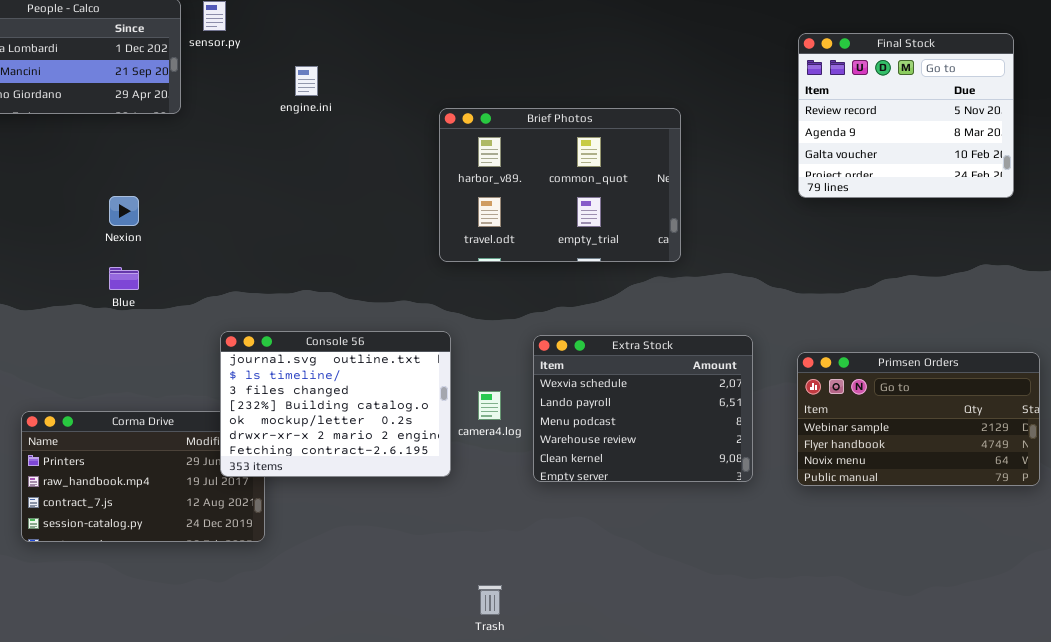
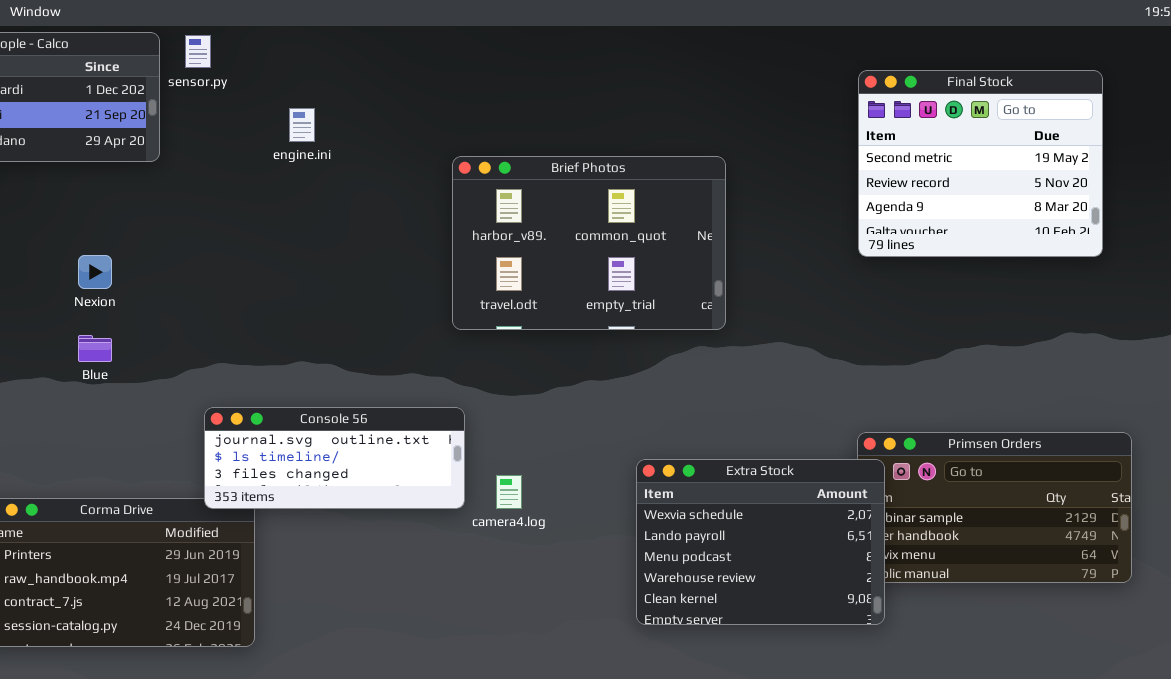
Final Stock: [798,33,1014,198] -> [858,70,1103,257], scrolled up 1 row
Console 56: [220,331,451,477] -> [204,407,465,509], resized
Extra Stock: [533,335,753,482] -> [636,459,885,625], moved

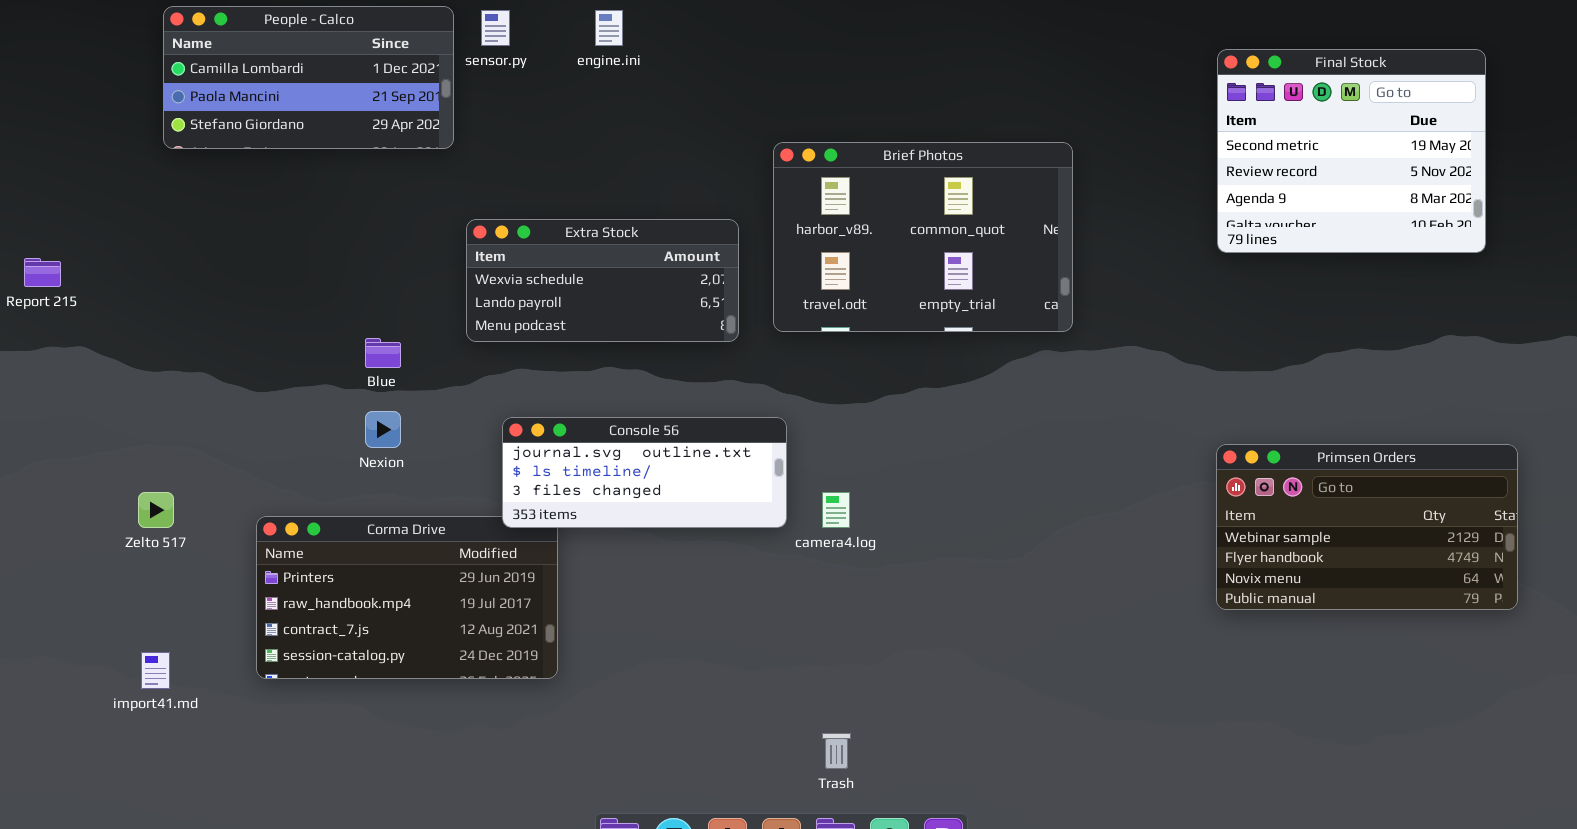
engine.ini: [289,108,315,142] -> [595,10,623,46], moved
Nexion: [78,255,112,289] -> [365,411,401,448], moved
Extra Stock: [636,459,885,625] -> [466,219,739,342], moved, resized

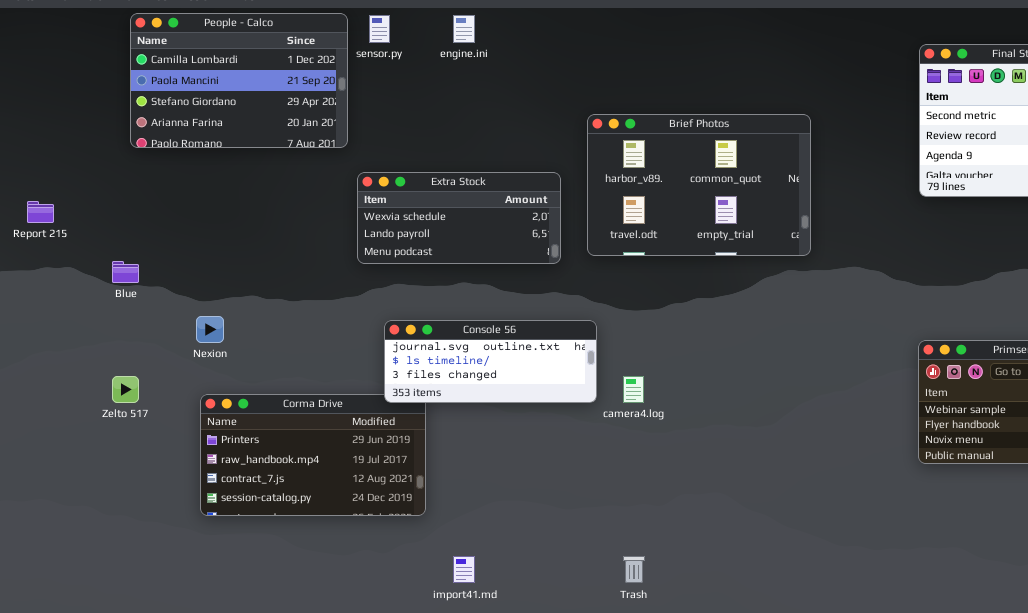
People - Calco: [163,6,454,149] -> [130,13,348,148], resized
Blue: [365,338,401,368] -> [112,261,139,283], moved
Nexion: [365,411,401,448] -> [196,316,224,343], moved
import41.md: [141,652,170,689] -> [453,556,475,583], moved

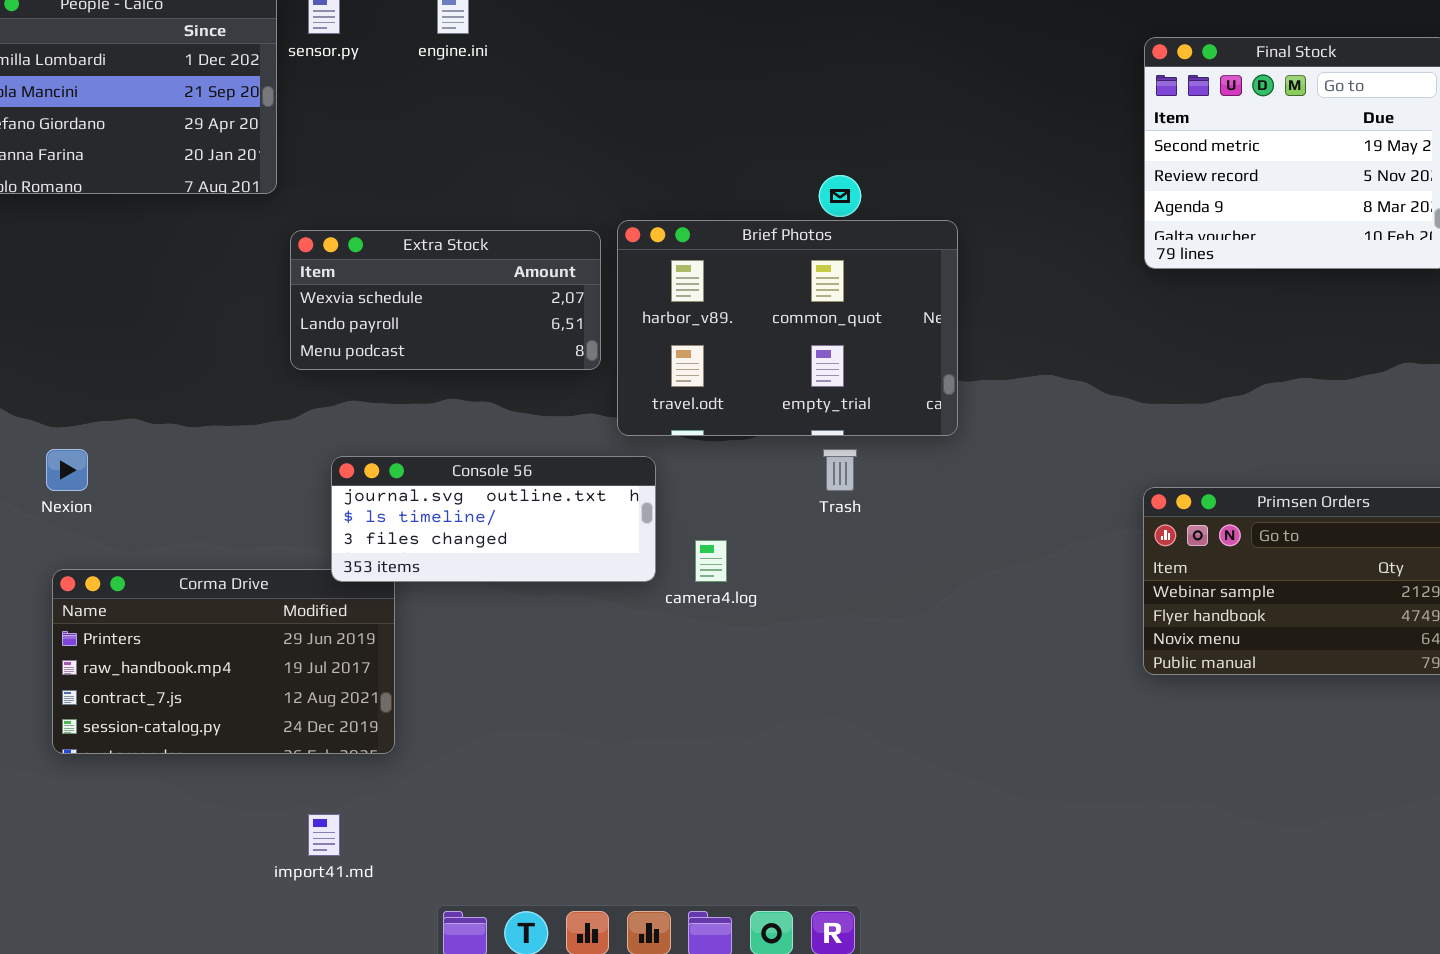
Brief Photos: [587,114,811,256] -> [617,220,958,436], moved
import41.md: [453,556,475,583] -> [308,814,340,856], moved
Trash: [623,556,645,583] -> [823,449,857,491], moved

